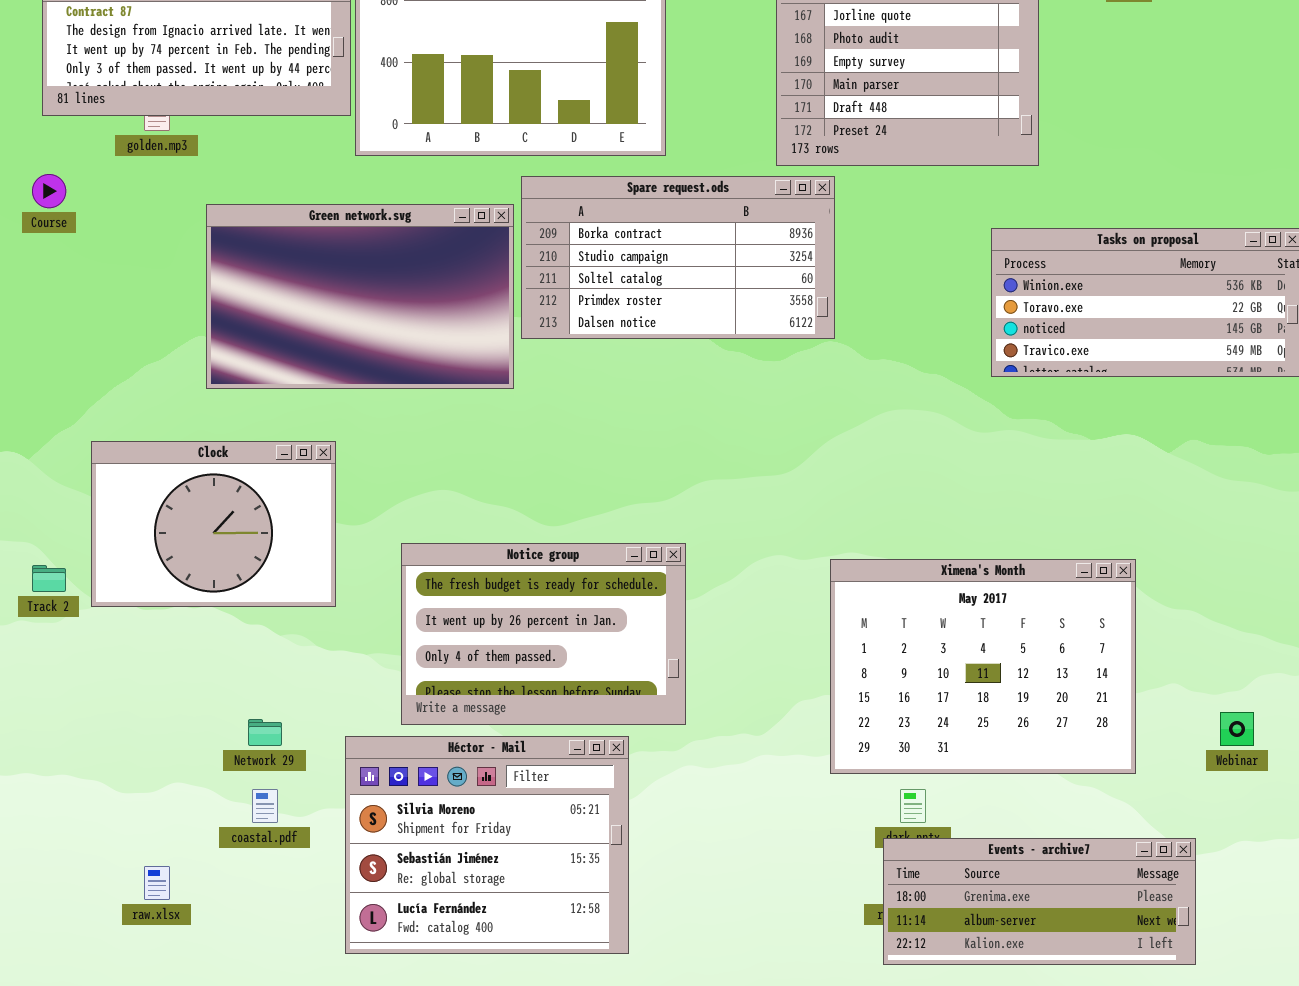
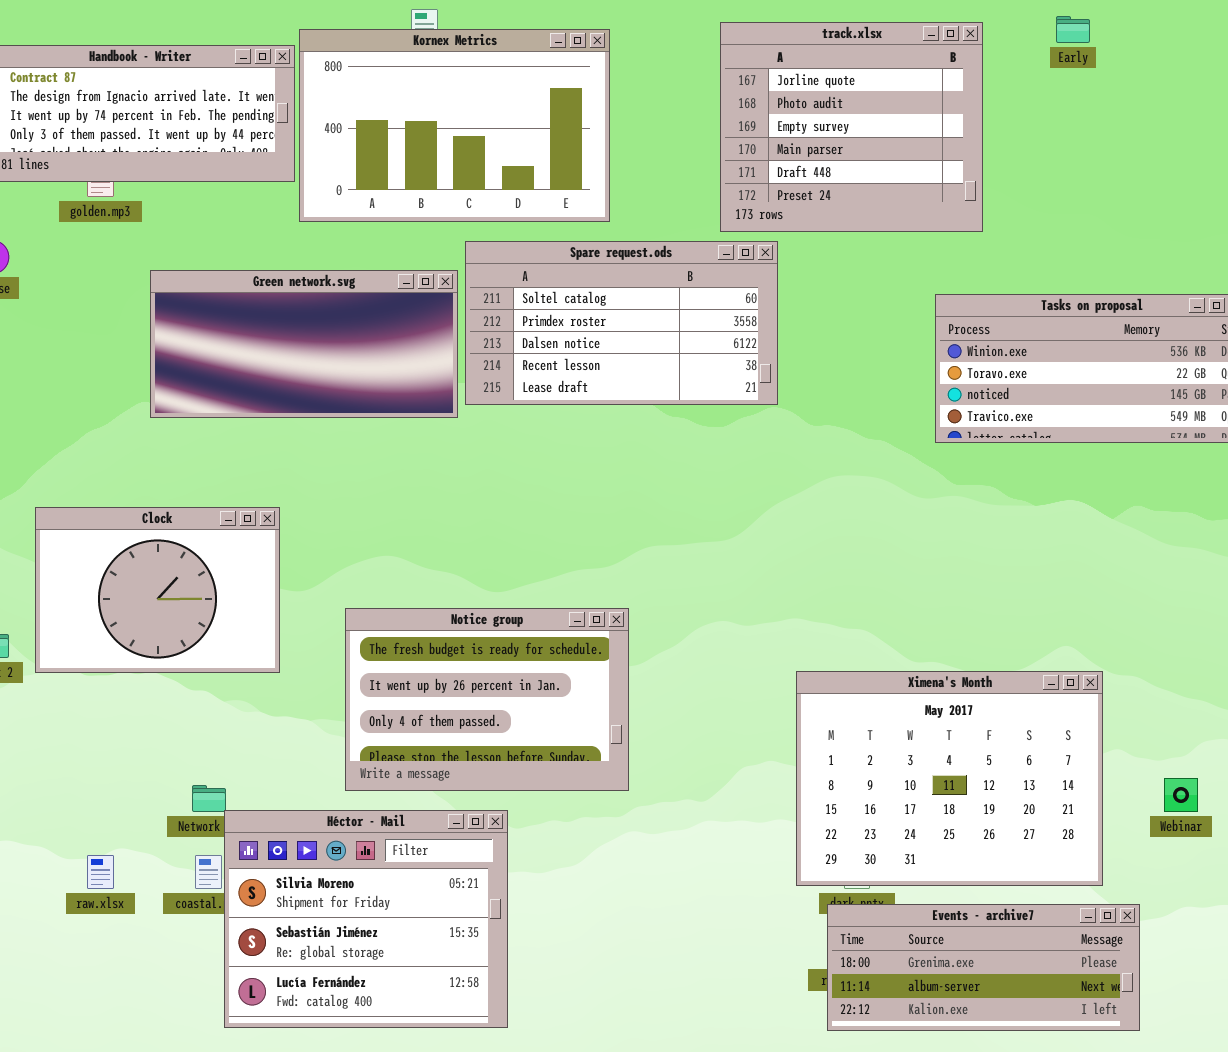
Spare request.ods: [521,176,835,339] -> [465,241,778,405], scrolled down 2 rows
Green network.svg: [206,204,514,389] -> [150,270,458,418], resized
Ximena's Month: [830,559,1136,774] -> [796,671,1103,886], moved
Héctor - Mail: [345,736,629,954] -> [224,810,508,1028], moved
raw.xlsx: [144,866,170,900] -> [87,855,114,889], moved

